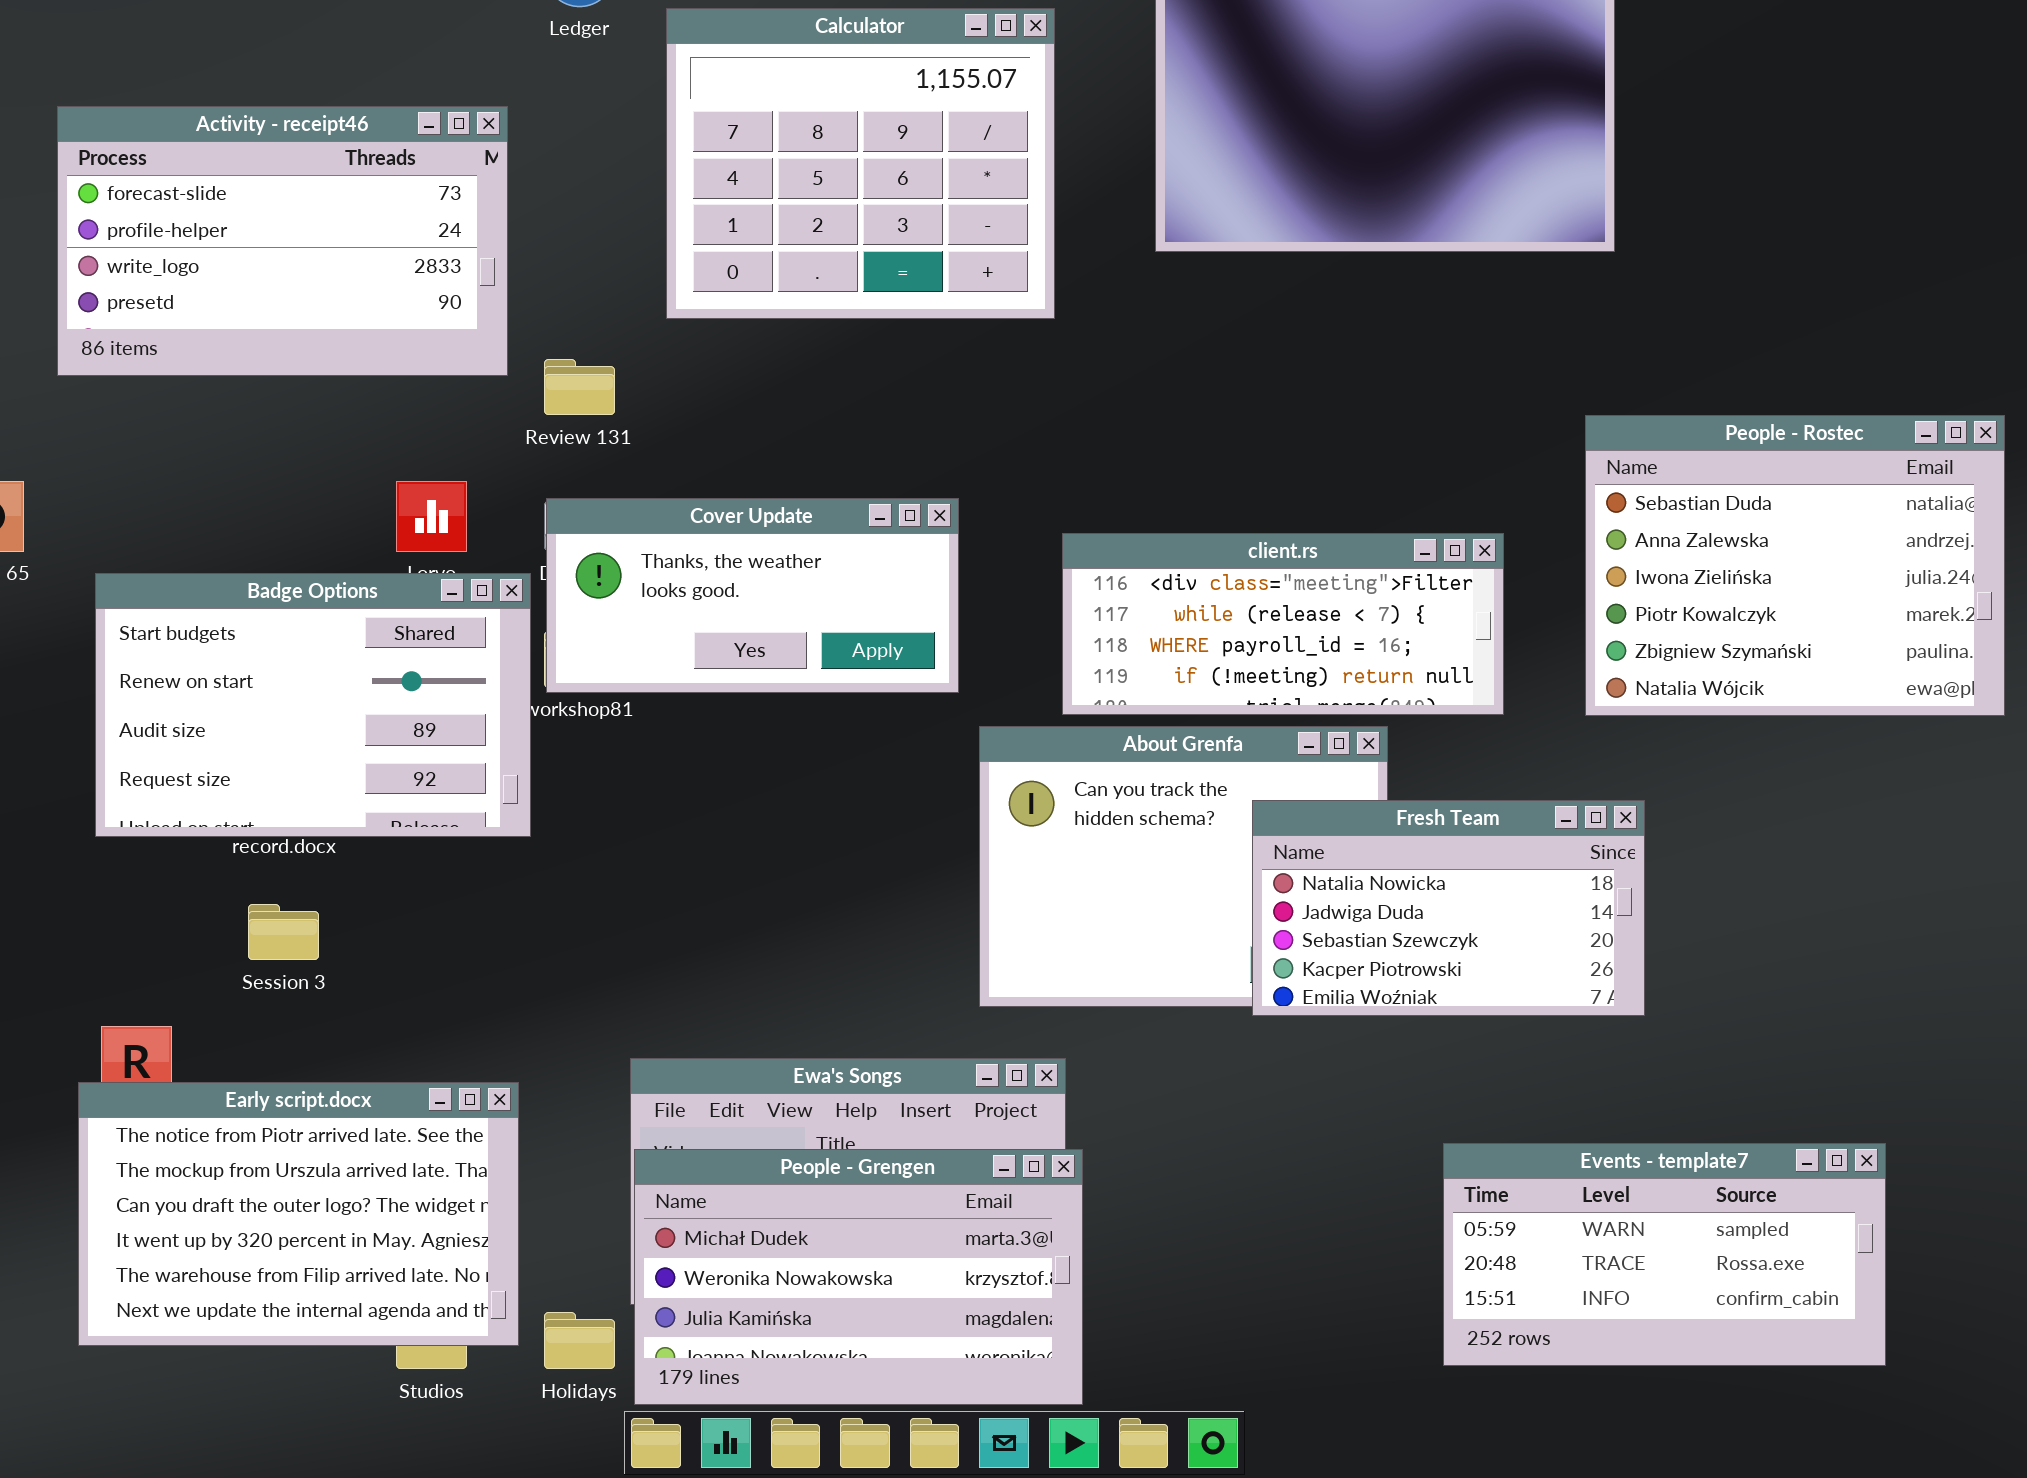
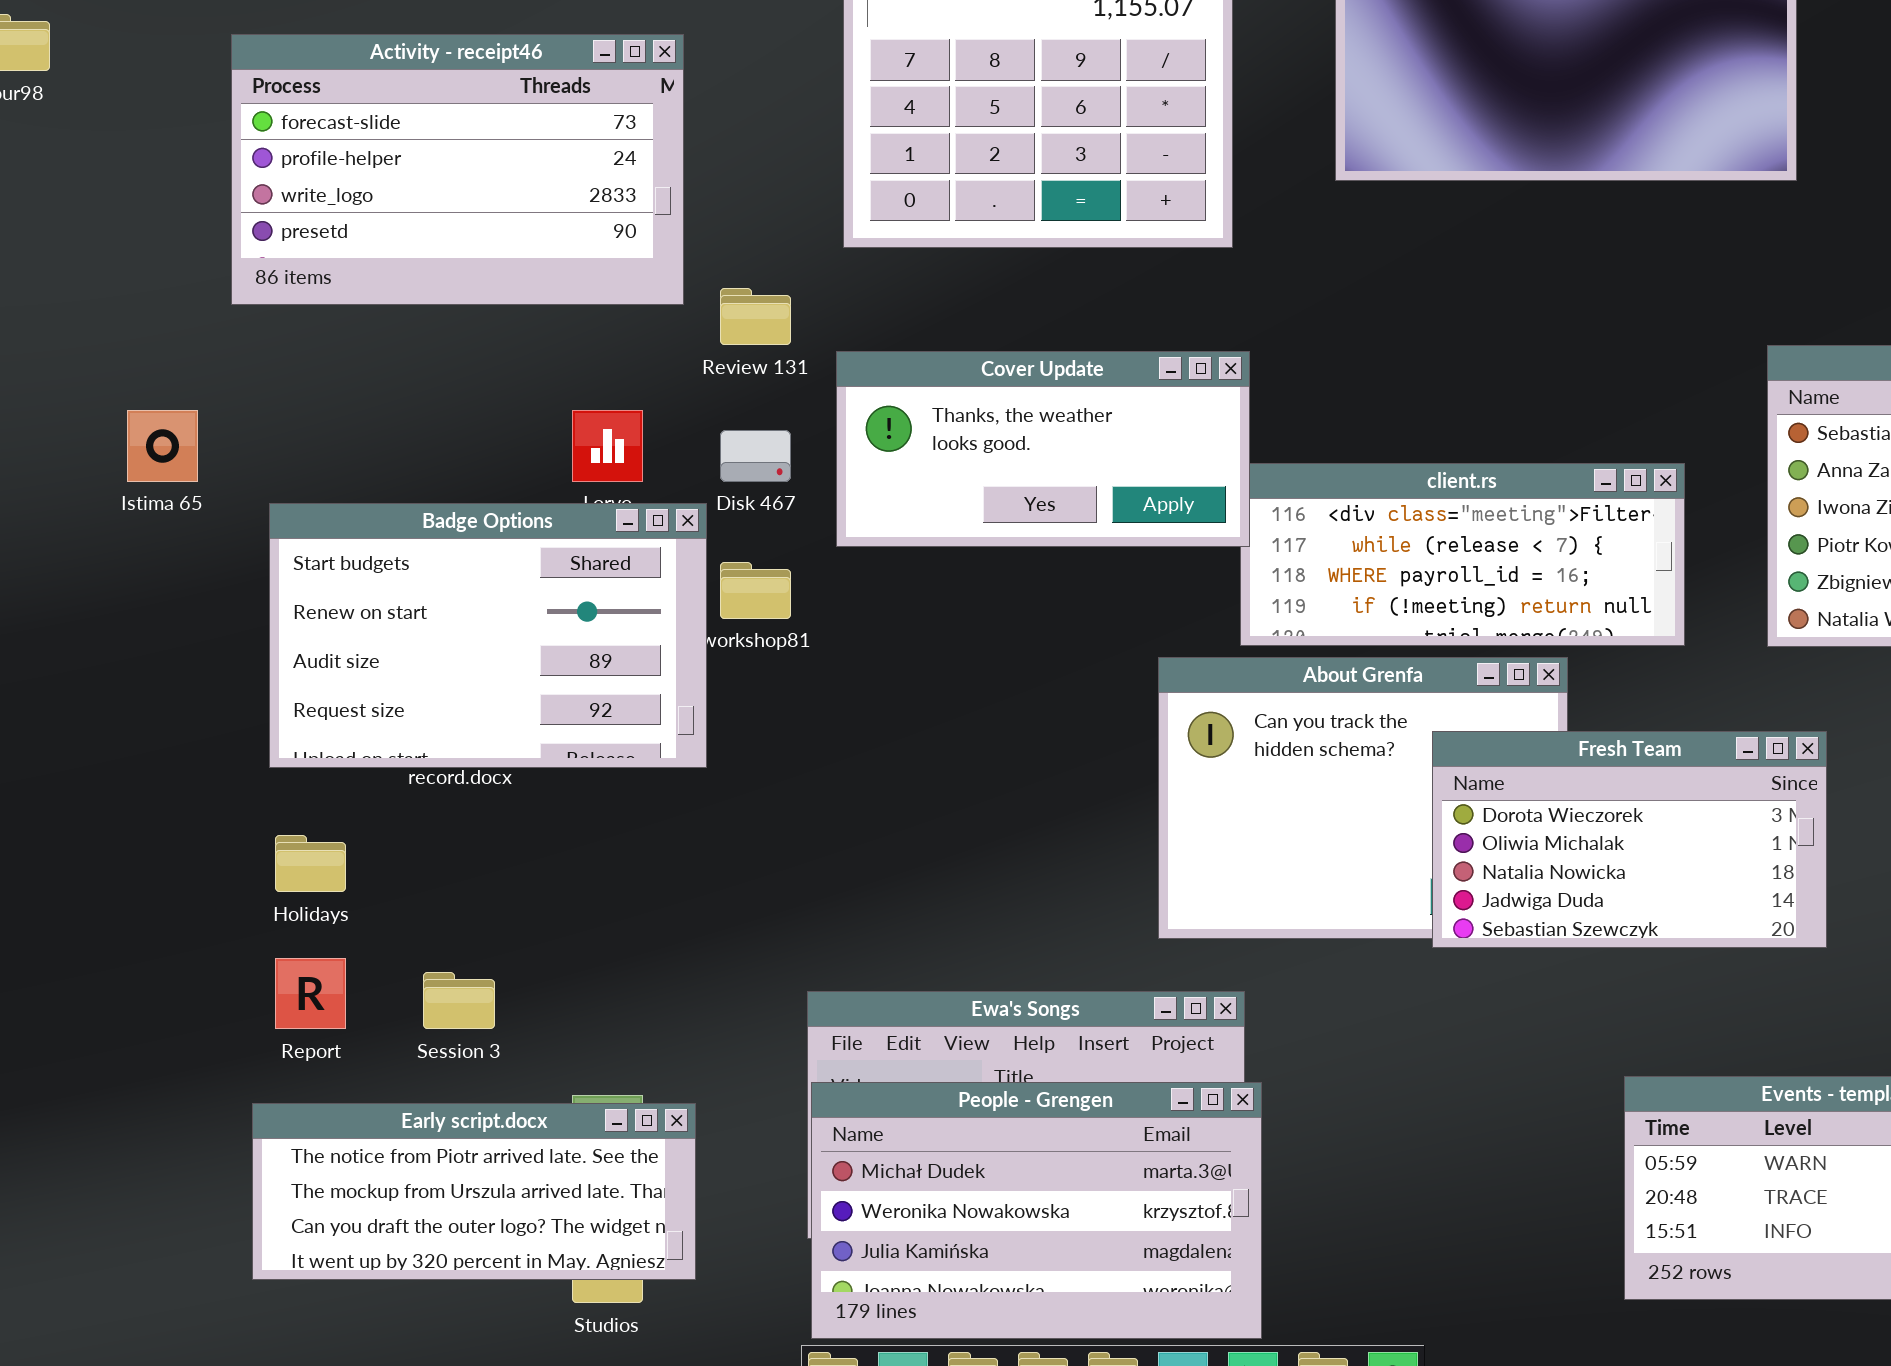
Cover Update: [546,498,959,693] -> [836,351,1250,547], moved
Fresh Team: [1252,800,1645,1016] -> [1432,731,1827,948], scrolled up 2 rows
Session 3: [248,904,319,960] -> [423,972,495,1029], moved
Early script.docx: [78,1082,519,1346] -> [252,1103,696,1280], resized
Holidays: [544,1312,615,1369] -> [275,835,346,892], moved

